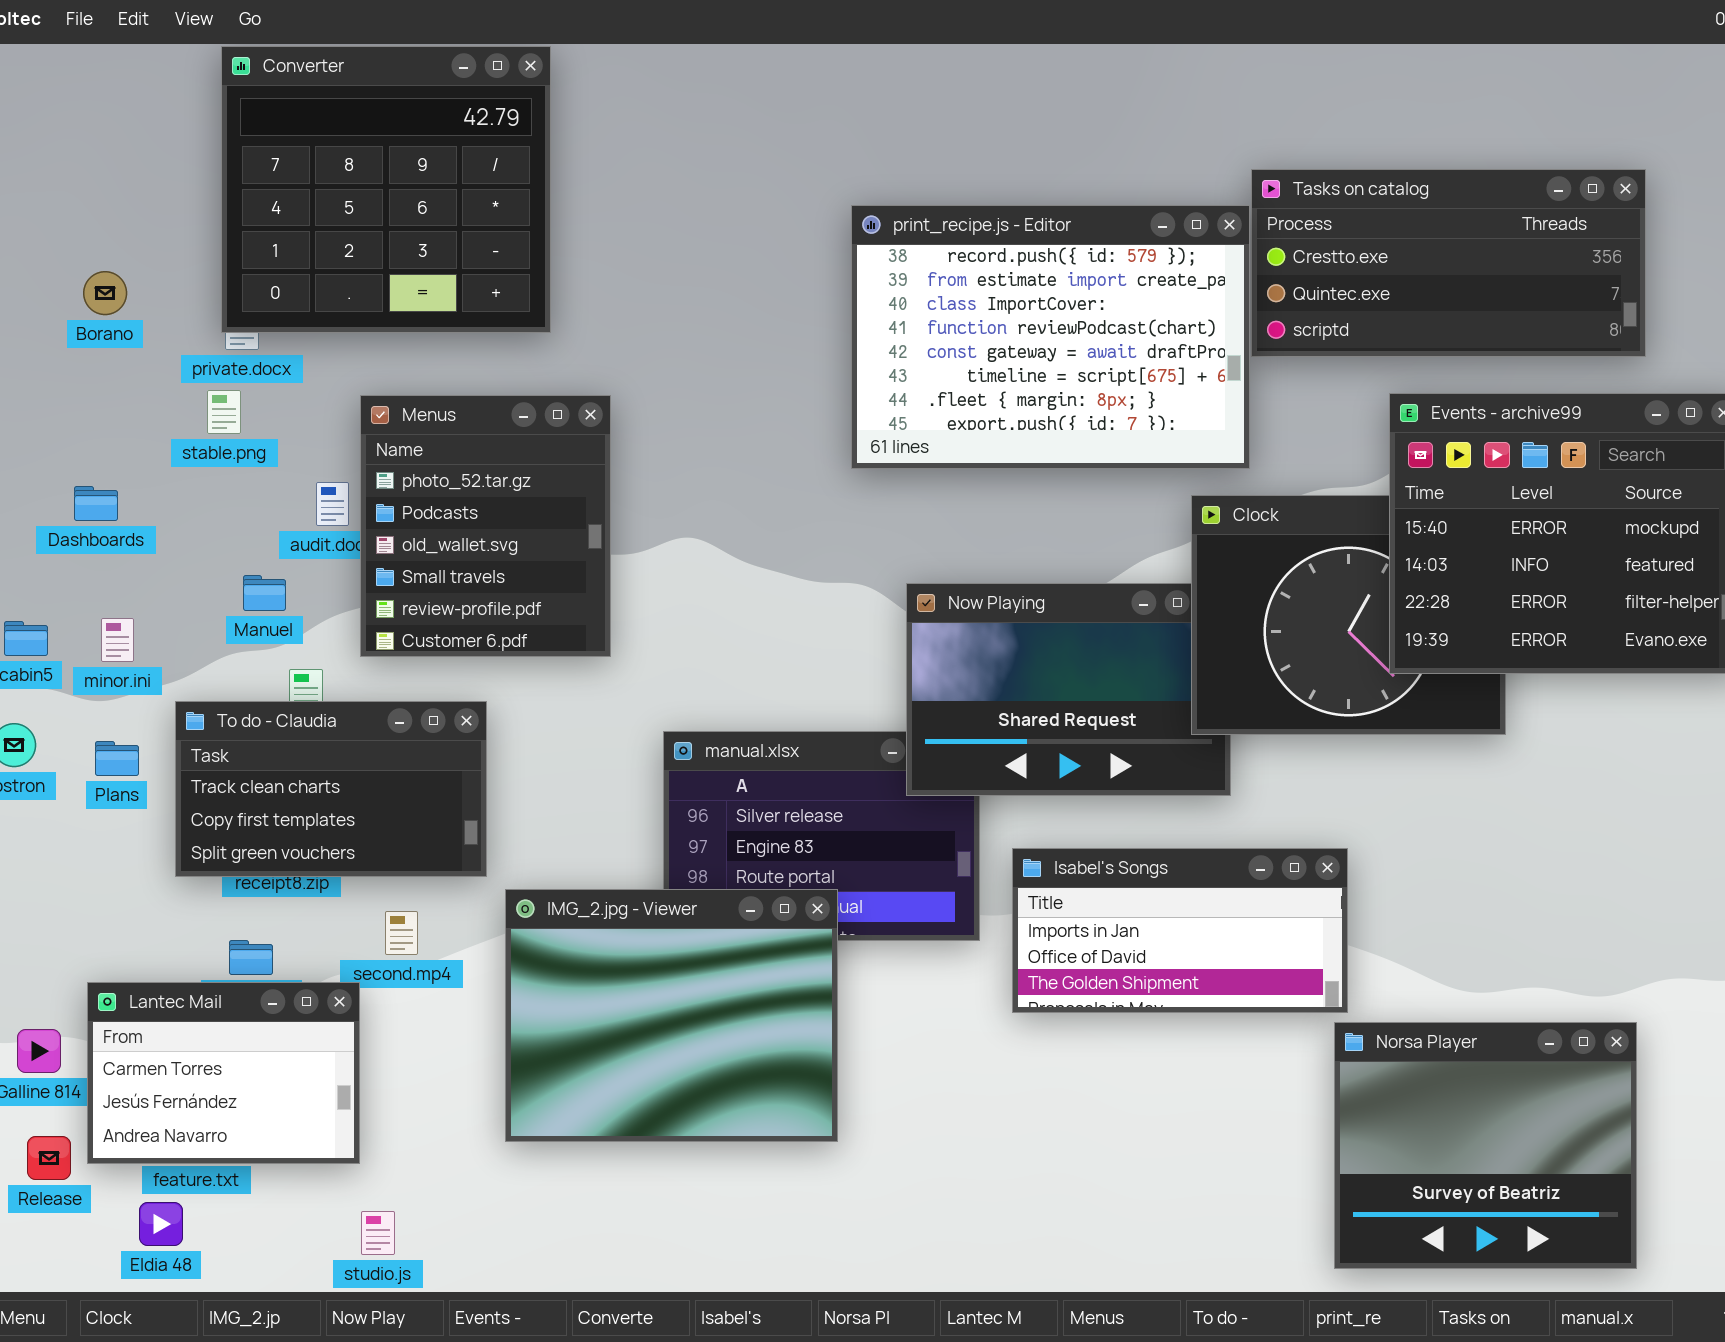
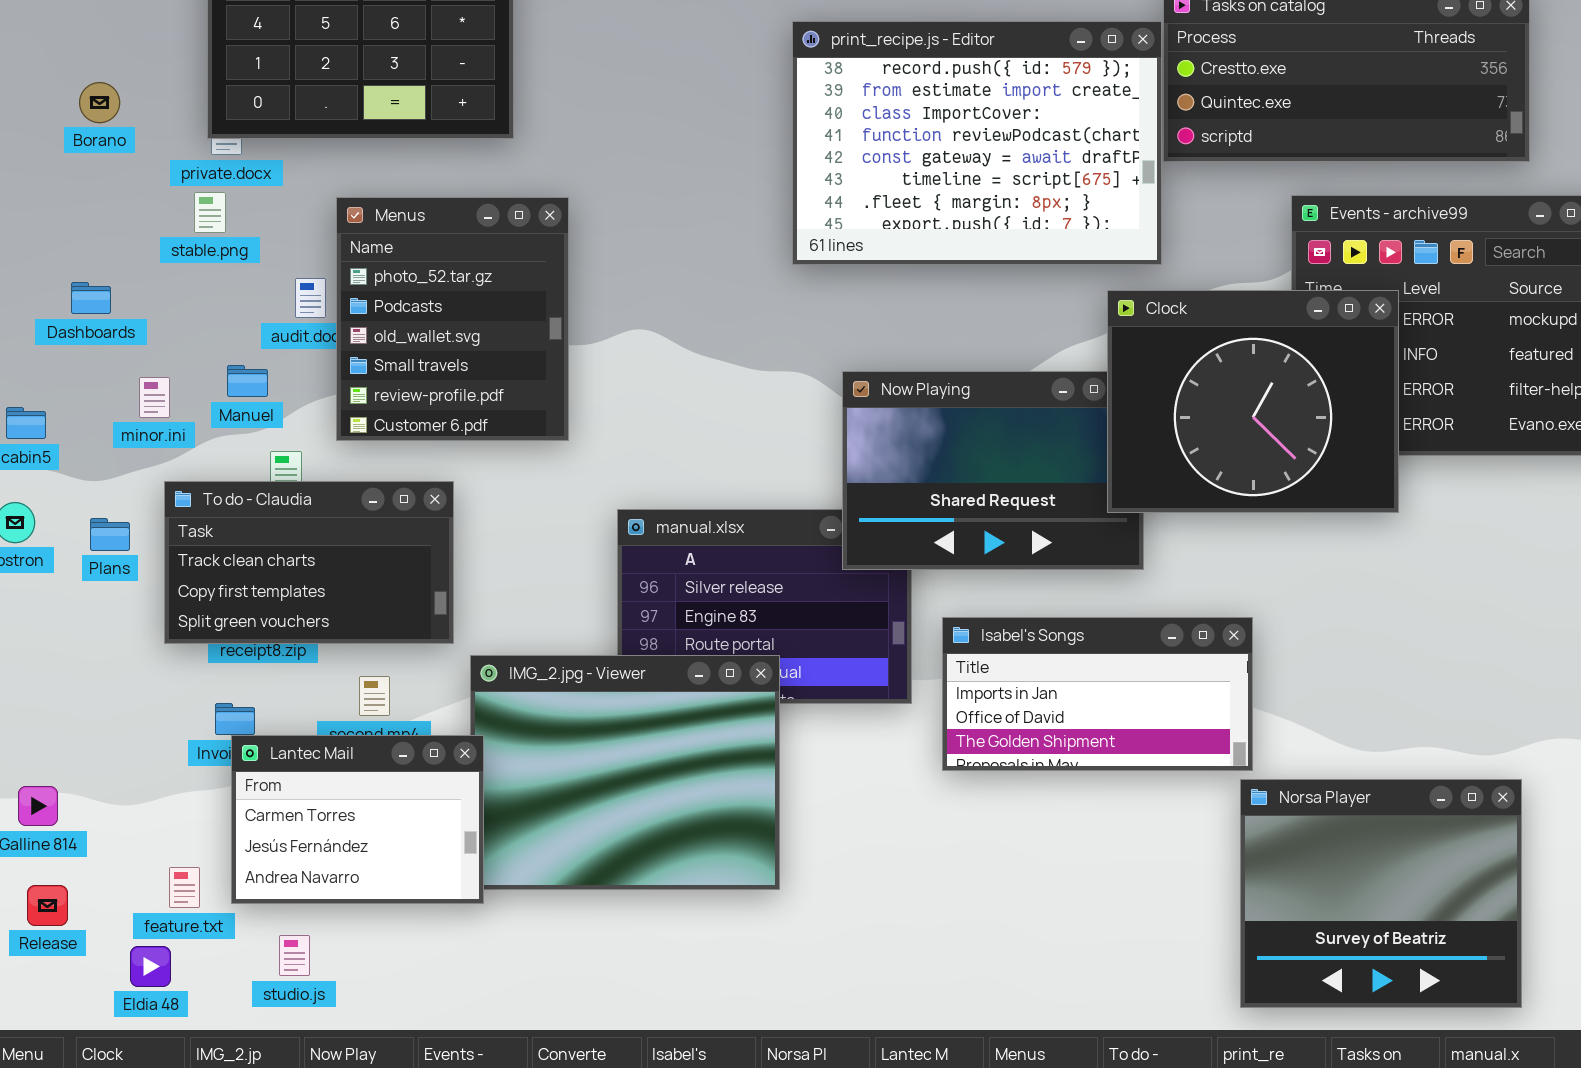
Clock: [1191,495,1506,735] -> [1107,290,1399,513], raised
minor.ini: [101,618,134,662] -> [139,377,170,418], moved
Lantec Mail: [87,982,360,1164] -> [231,735,484,904], moved
studio.js: [361,1211,395,1255] -> [279,935,310,976], moved

